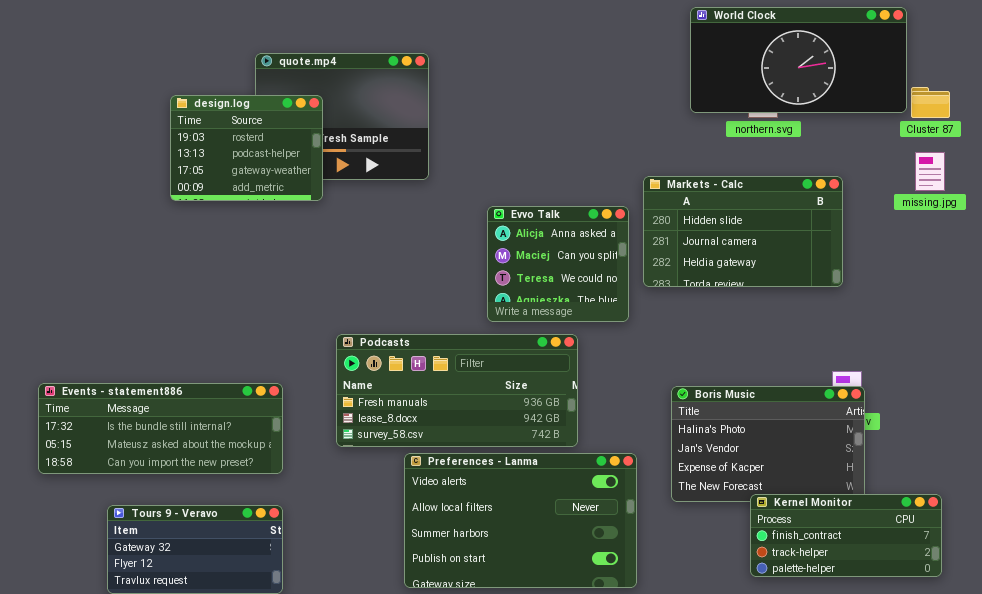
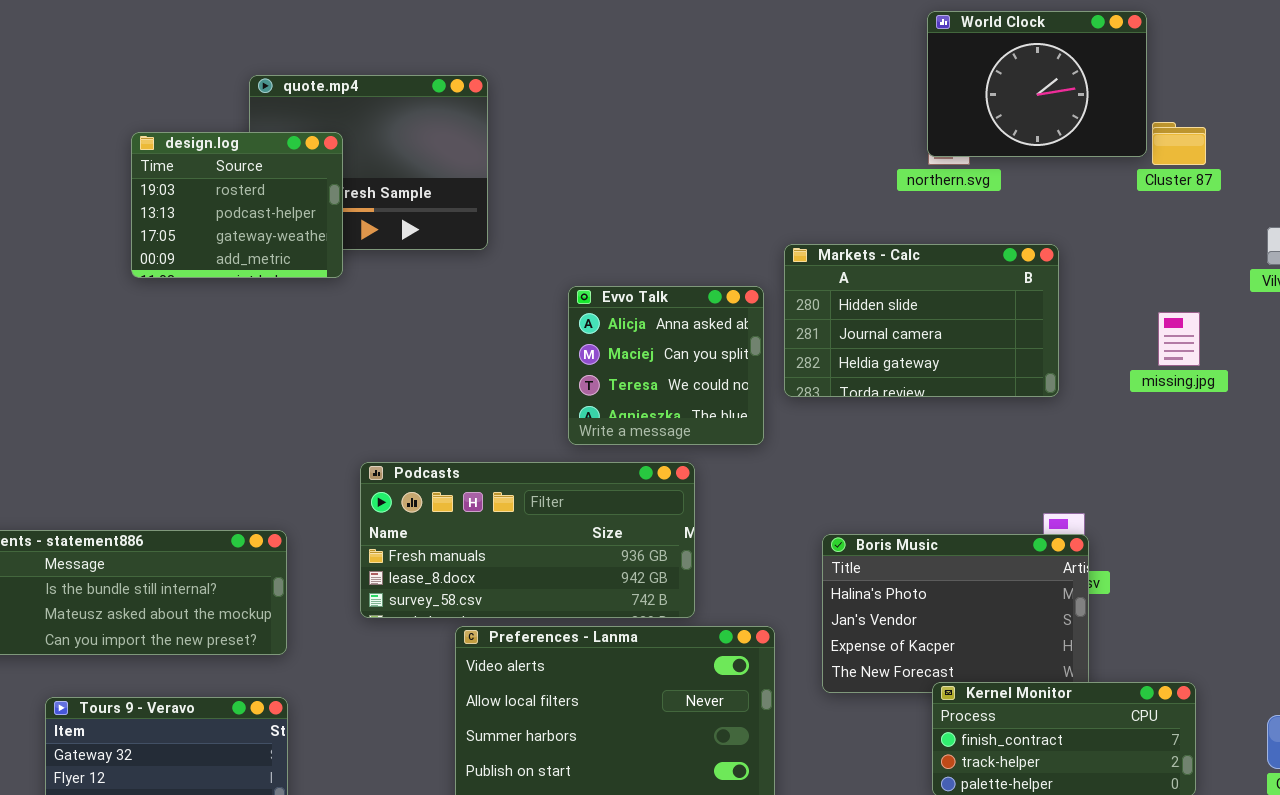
World Clock: [690,7,907,113] -> [927,11,1147,157], resized
missing.jpg: [915,152,945,191] -> [1158,312,1200,366], moved

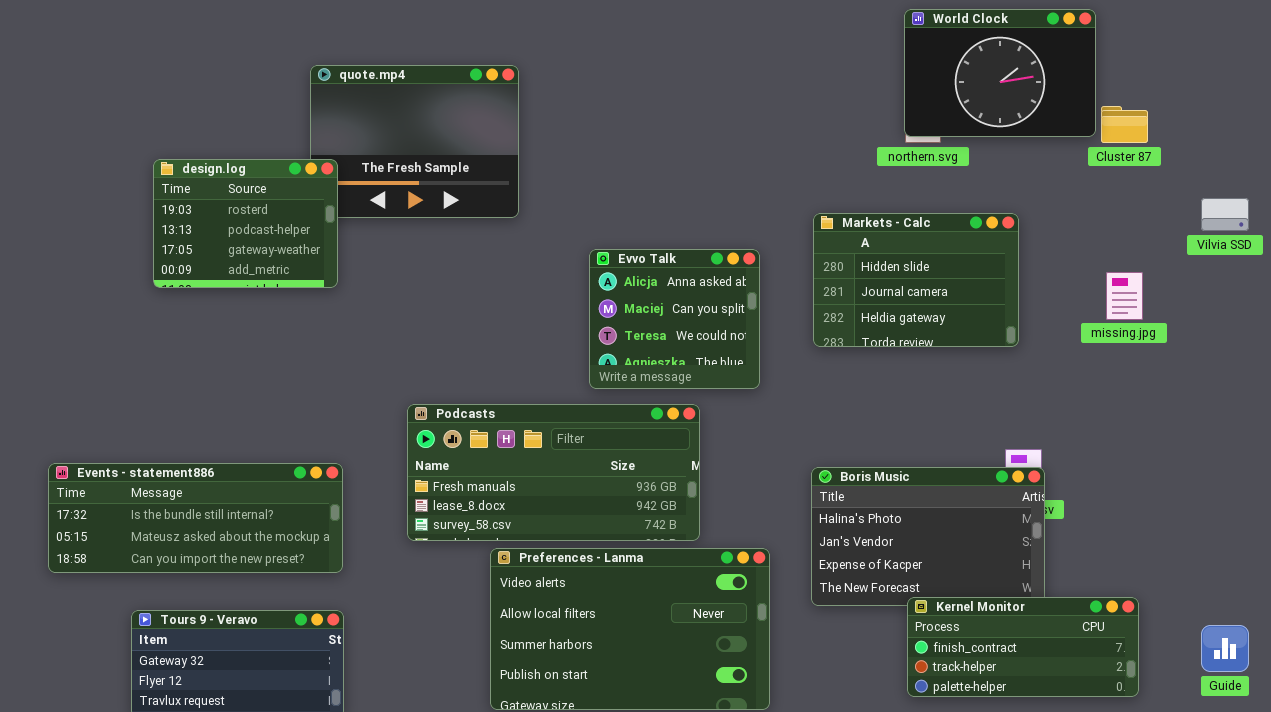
design.log: [131,132,343,278] -> [153,159,338,288], moved
Markets - Calc: [784,244,1059,397] -> [813,213,1019,347], resized

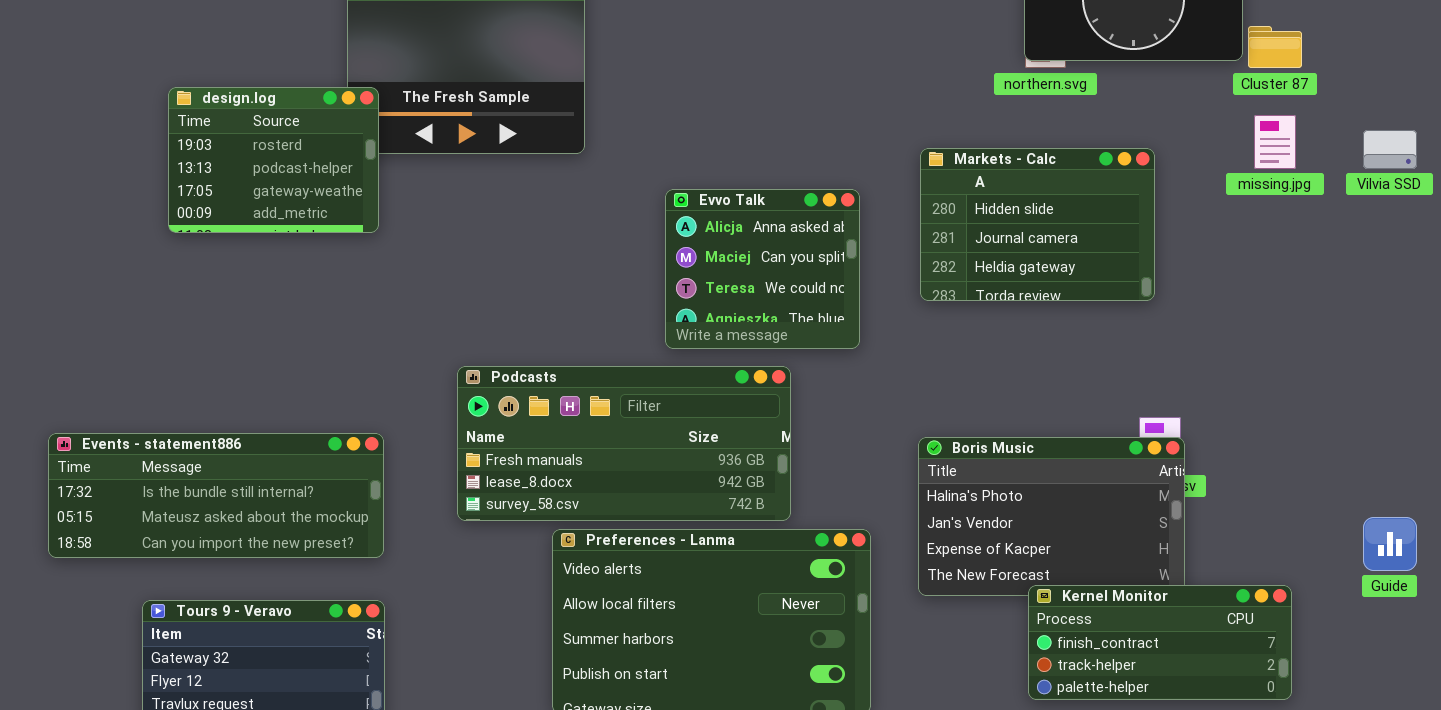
missing.jpg: [1106,272,1143,320] -> [1254,115,1296,169], moved
Guide: [1201,625,1249,672] -> [1363,517,1417,571], moved

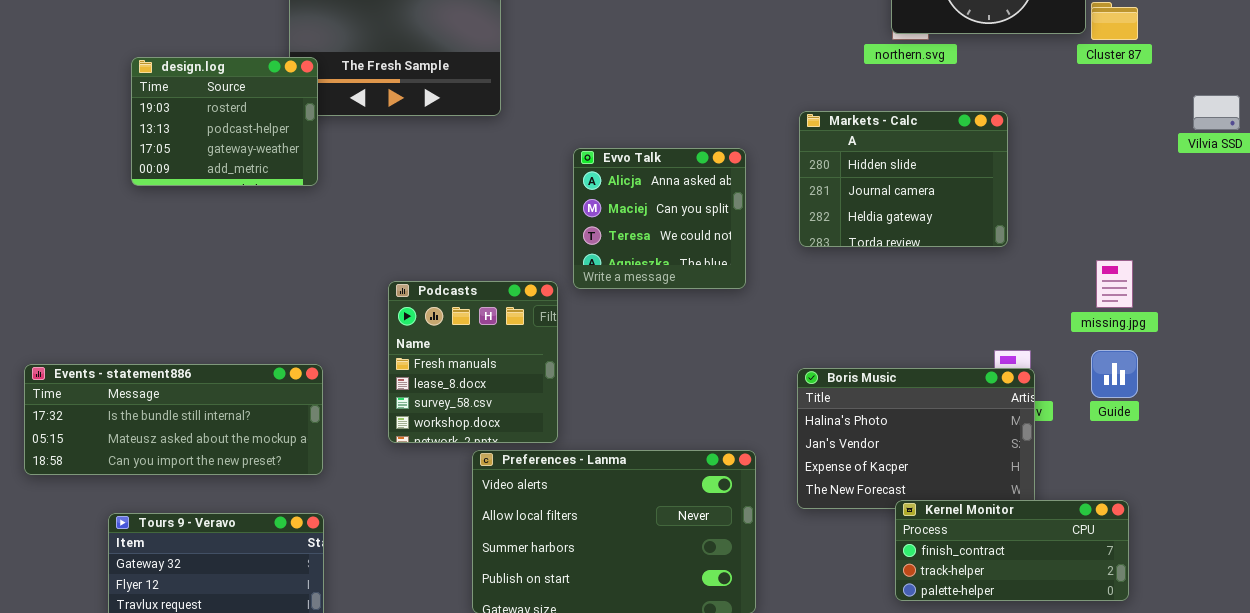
missing.jpg: [1254,115,1296,169] -> [1096,260,1133,308], moved
Podcasts: [457,366,791,521] -> [388,281,558,443], resized
Guide: [1363,517,1417,571] -> [1091,350,1138,398], moved

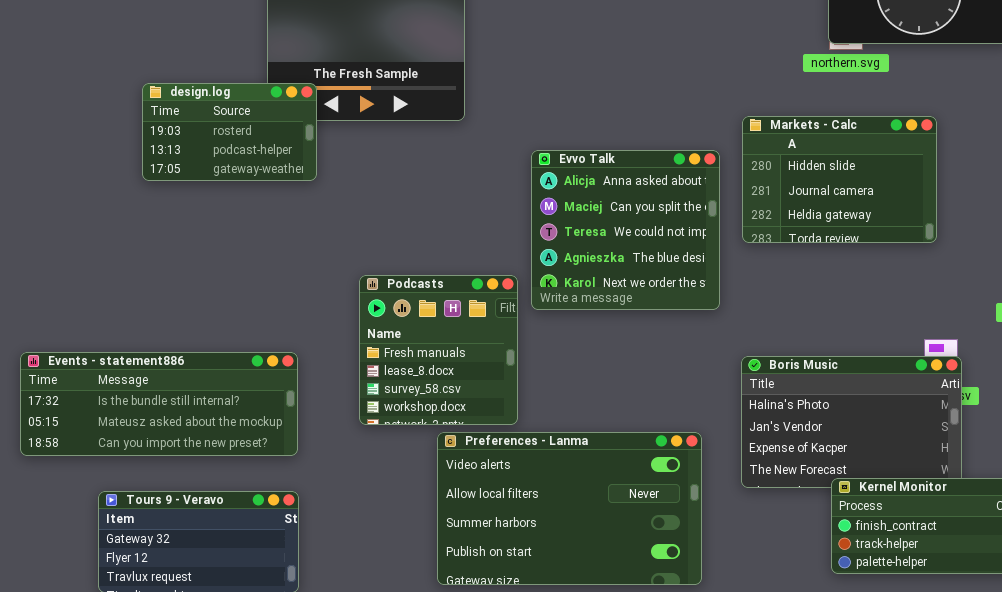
design.log: [131,57,318,186] -> [142,83,317,181], moved, resized
Evvo Talk: [573,148,746,289] -> [531,150,720,310], resized

